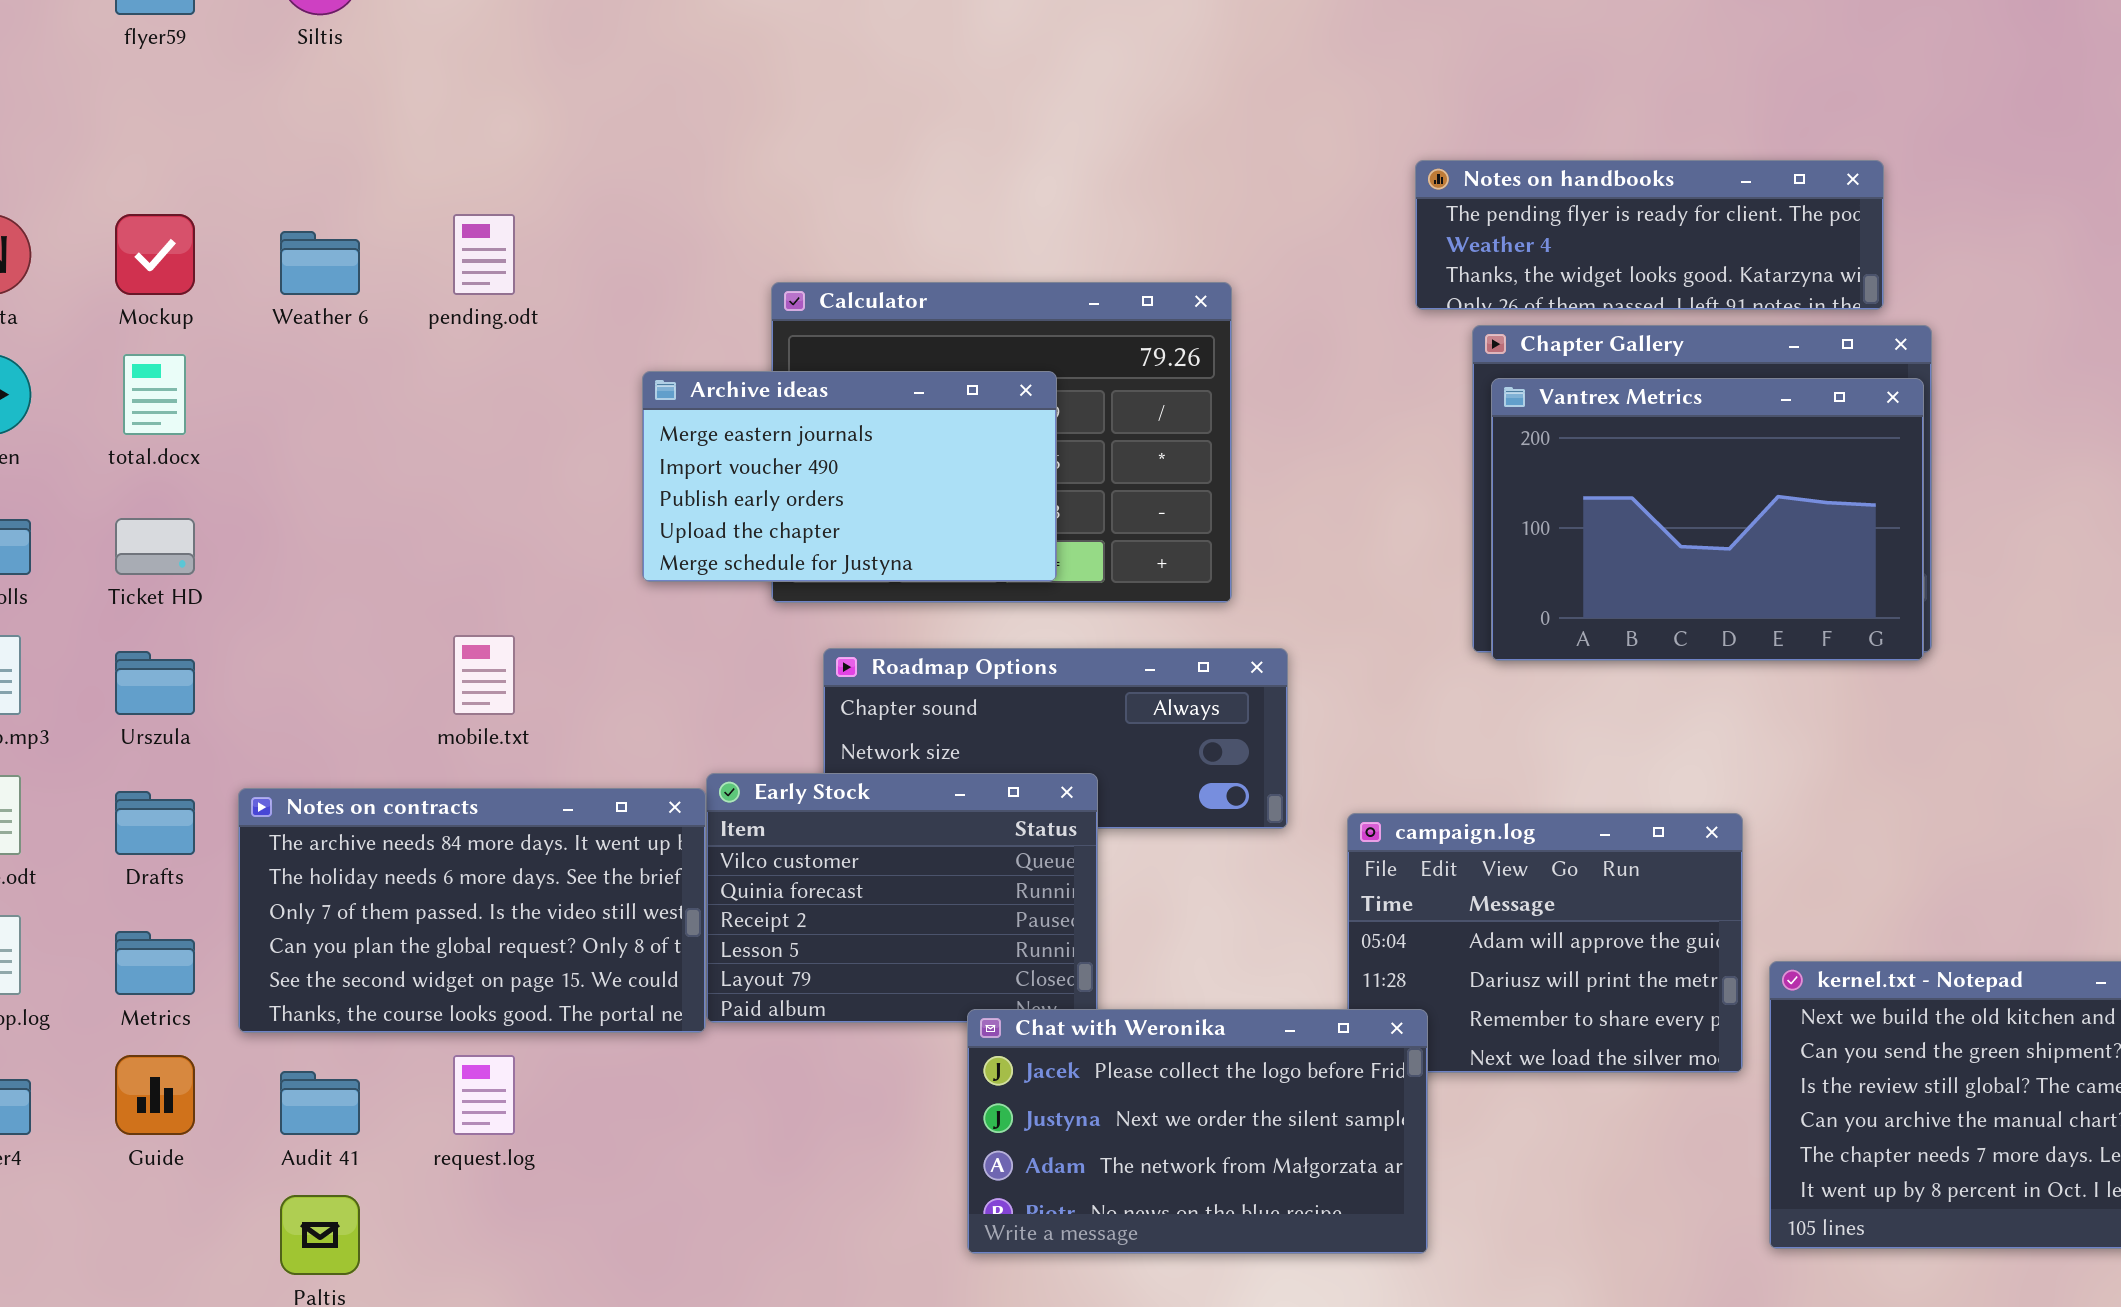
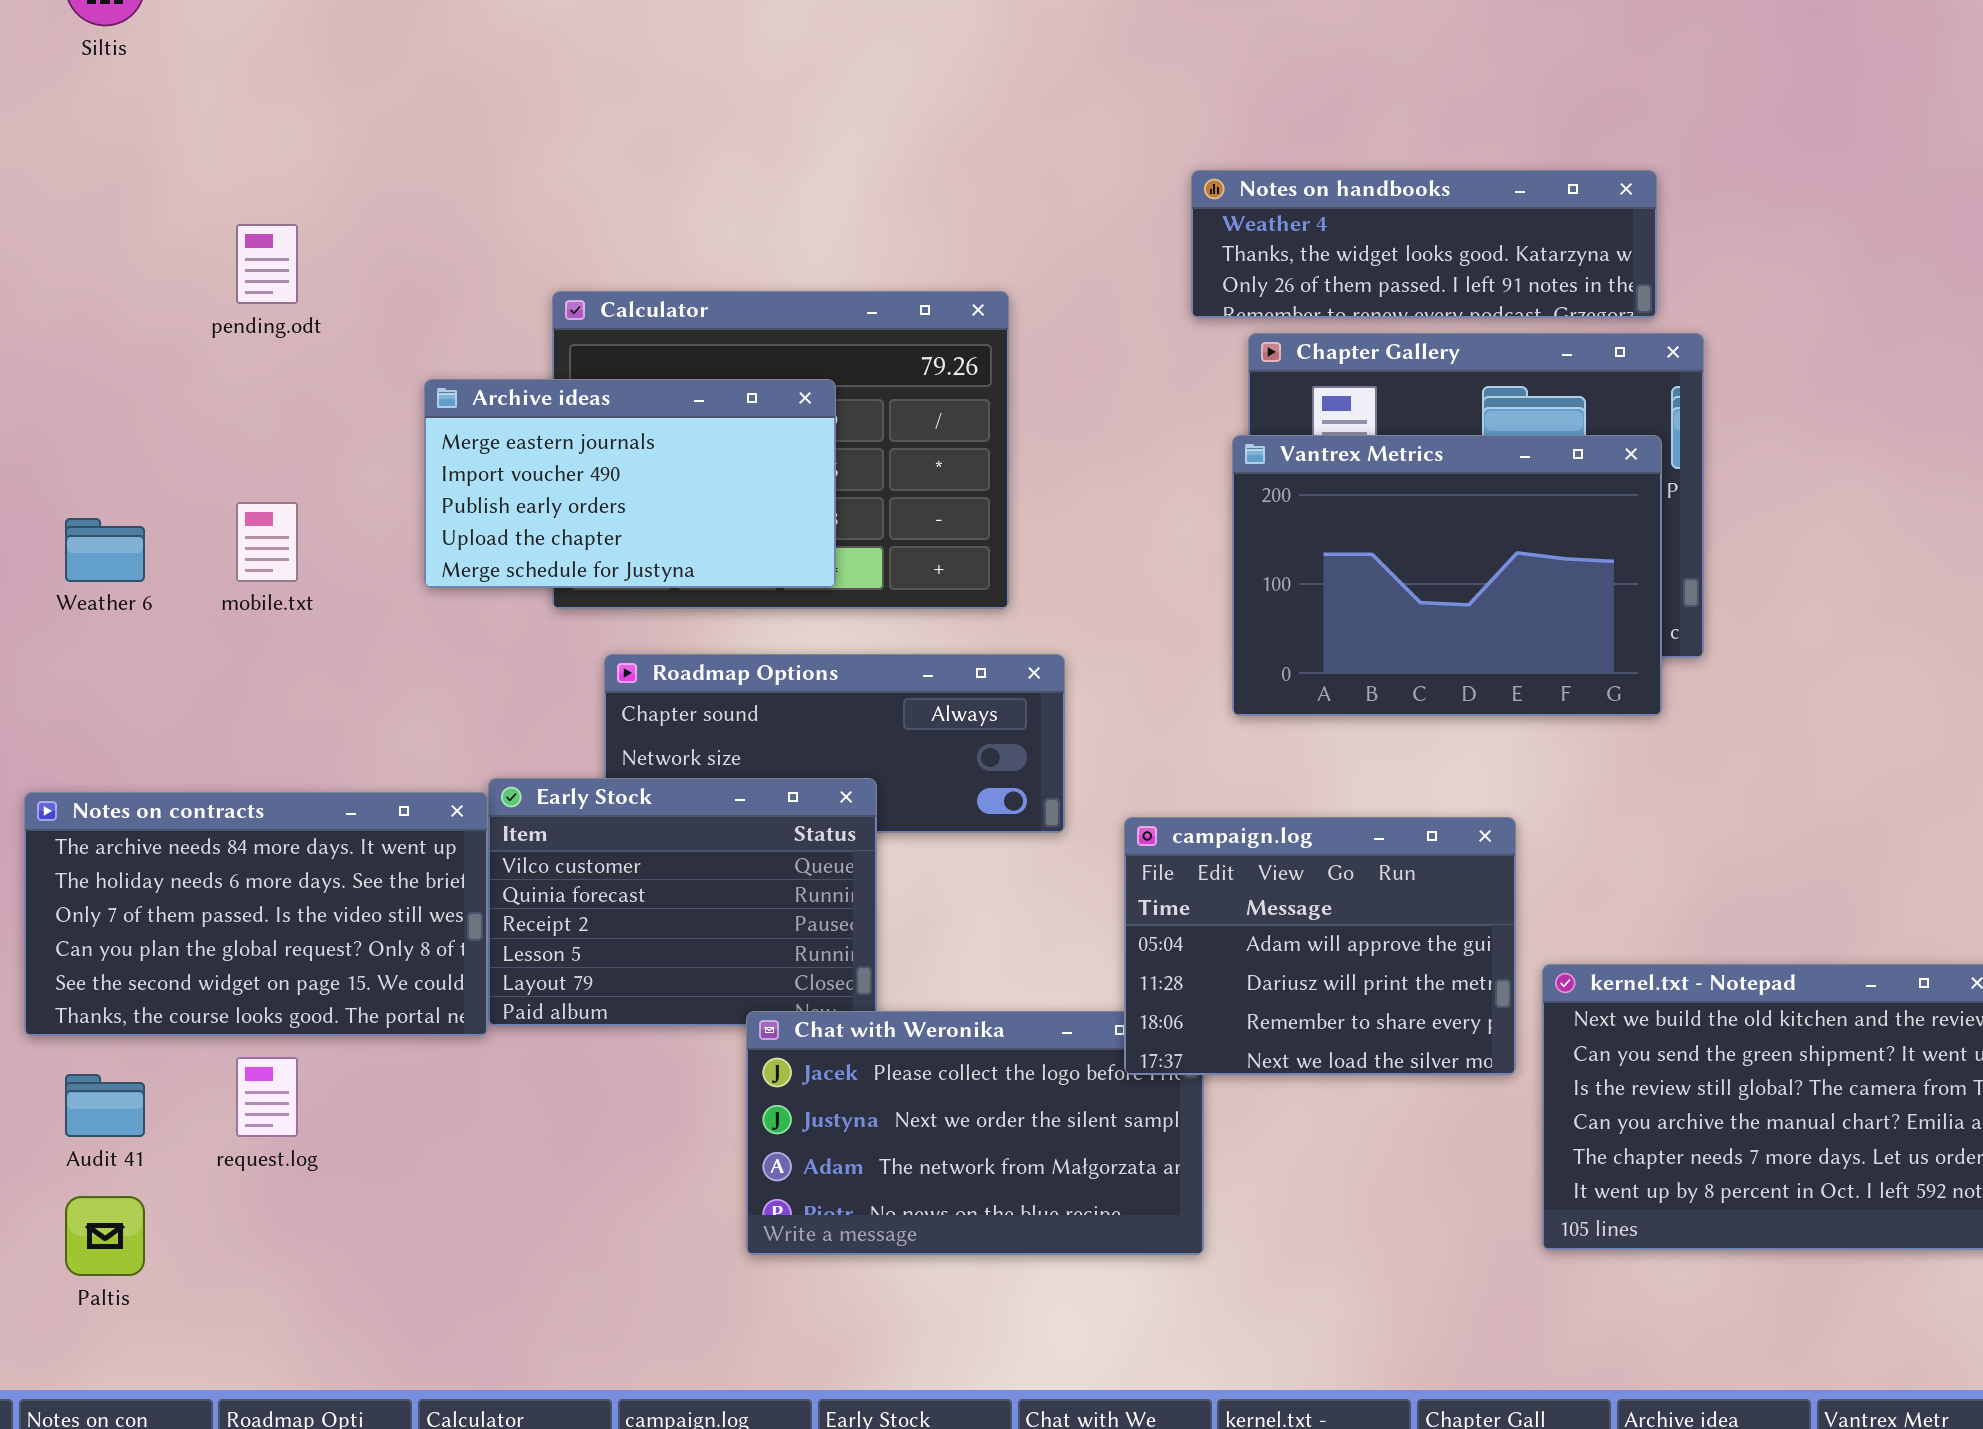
Notes on handbooks: [1415,160,1884,310] -> [1191,170,1657,318], scrolled down 1 row
Weather 6: [280,231,360,295] -> [65,518,145,582], moved
Vantrex Metrics: [1491,378,1924,661] -> [1232,435,1662,716], moved
mobile.txt: [453,635,515,715] -> [236,502,298,582], moved
campaign.log: [1347,813,1743,1073] -> [1124,817,1516,1075], raised

